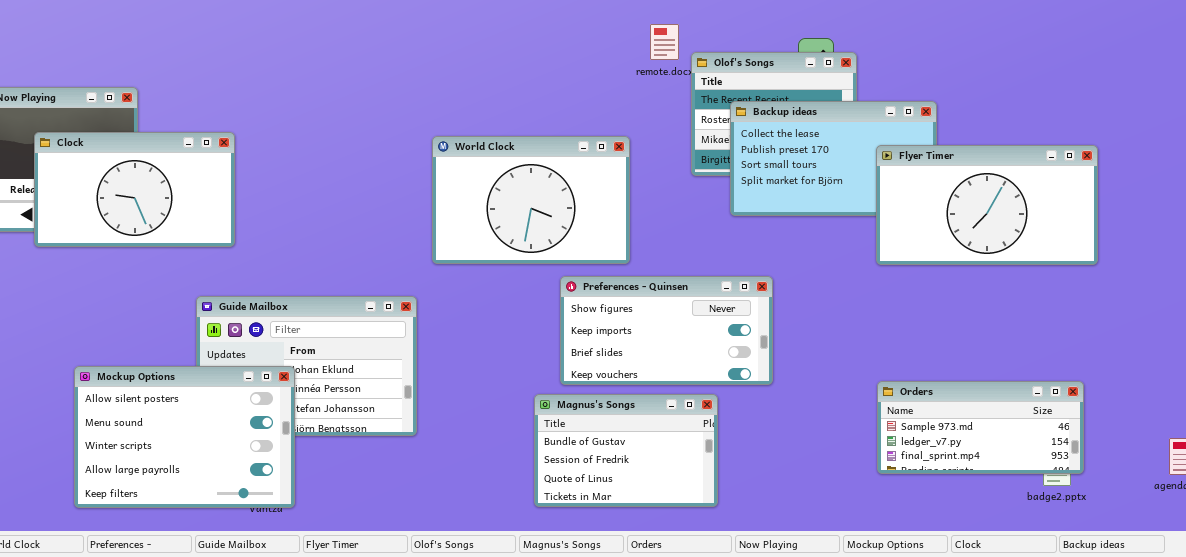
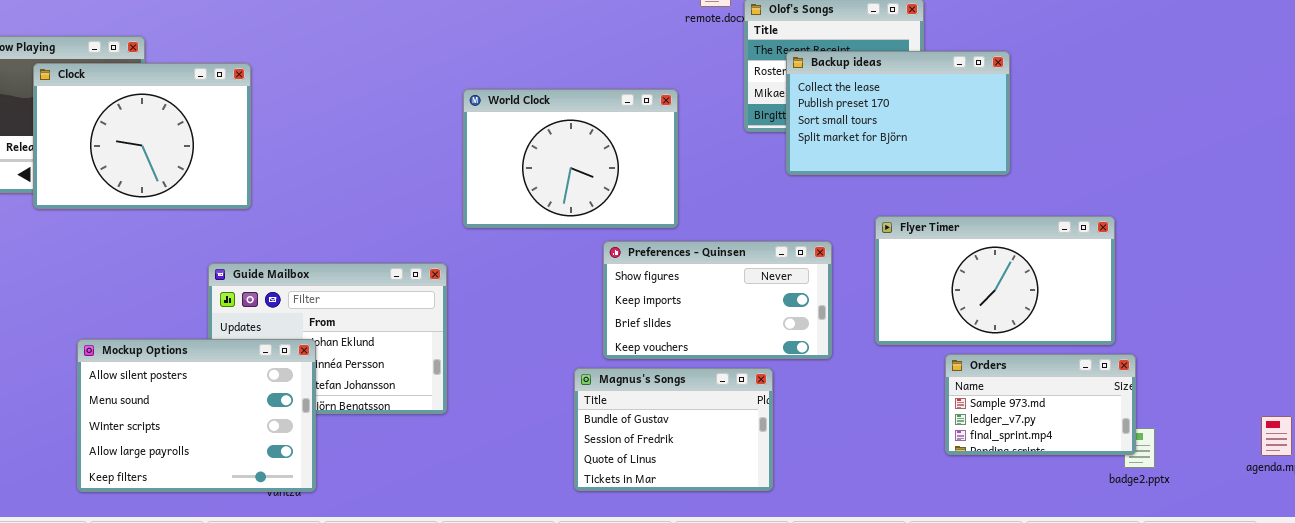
Clock: [34,132,235,247] -> [33,63,251,209], resized
Flyer Timer: [876,145,1098,265] -> [875,216,1115,345], moved
Orders: [877,381,1084,474] -> [945,354,1136,455], resized

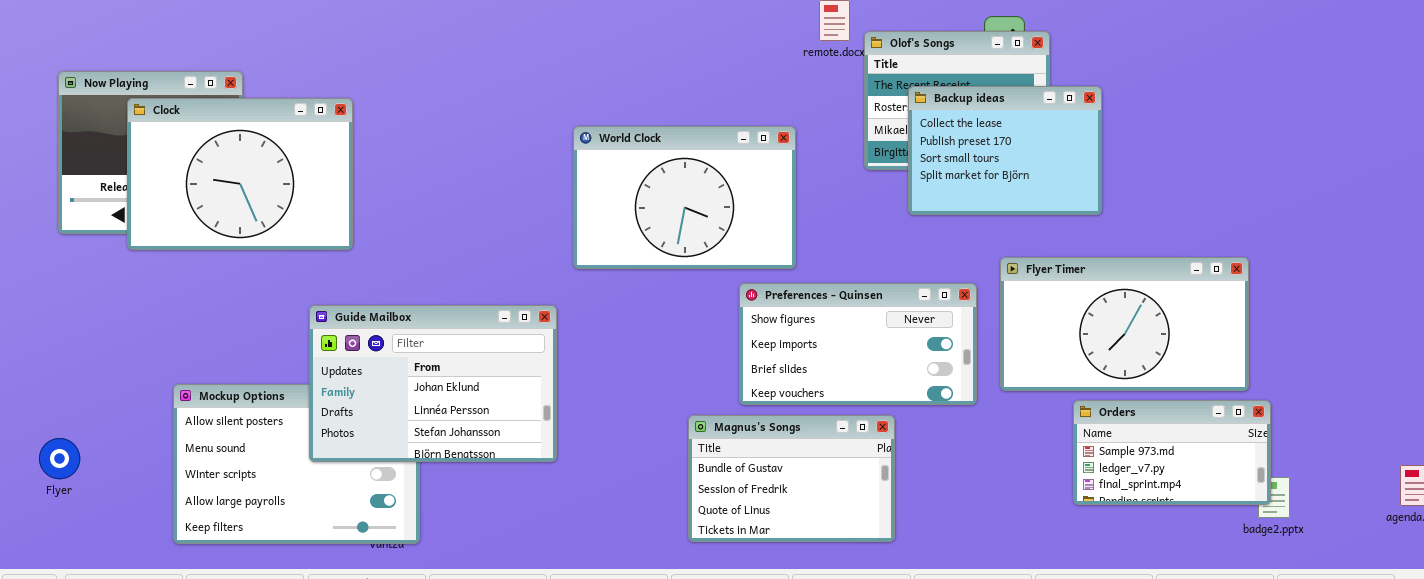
Backup ideas: [786,51,1010,175] -> [908,86,1102,215], resized
Preferences - Quinsen: [603,241,832,359] -> [739,283,977,405], moved
Guide Mailbox: [208,263,447,414] -> [309,305,557,462], raised

